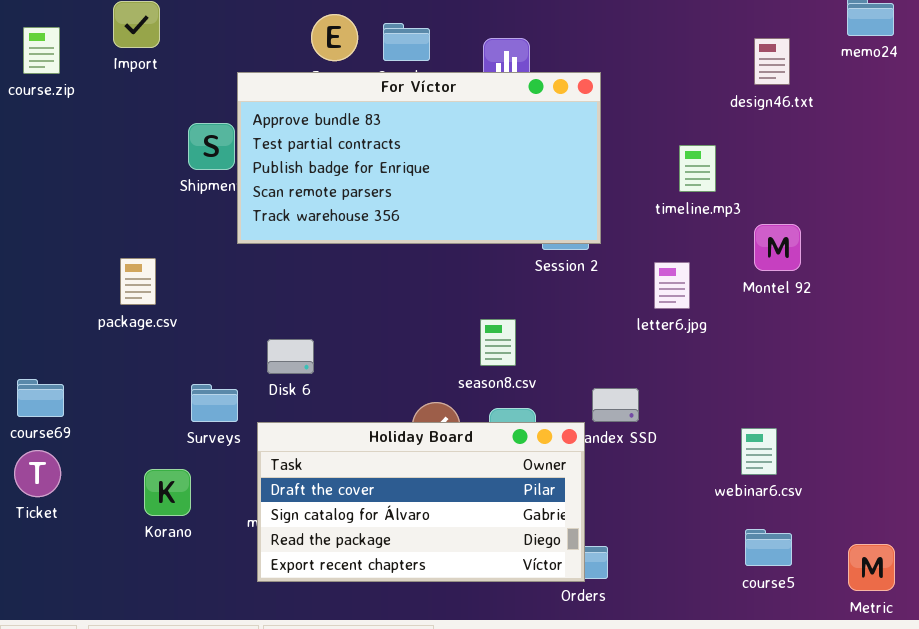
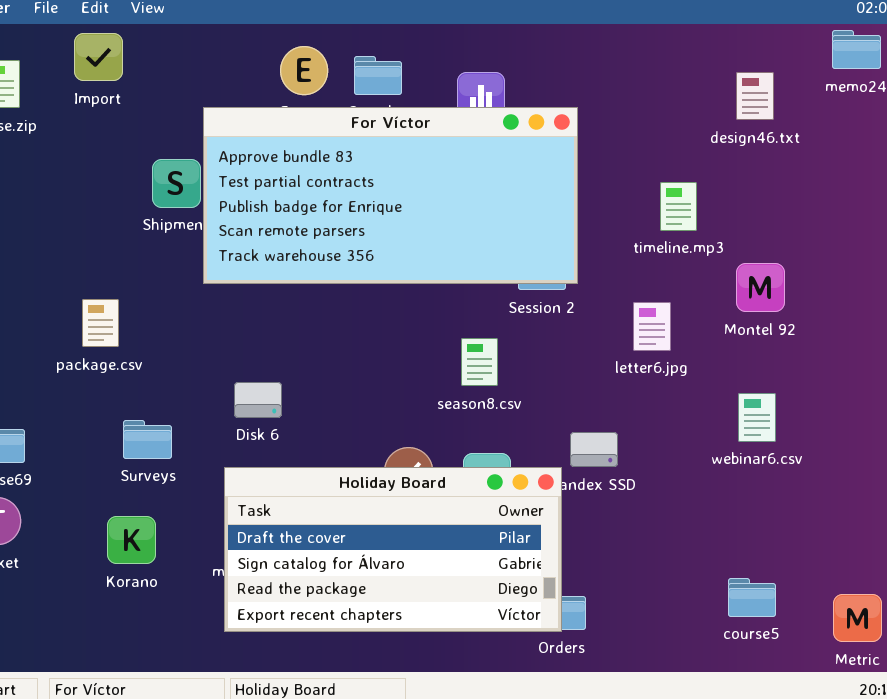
season8.csv: [480,319,516,366] -> [461,338,498,386], moved
Surveys: [191,384,238,422] -> [123,420,172,459], moved
webinar6.csv: [741,428,777,475] -> [738,393,776,442], moved

